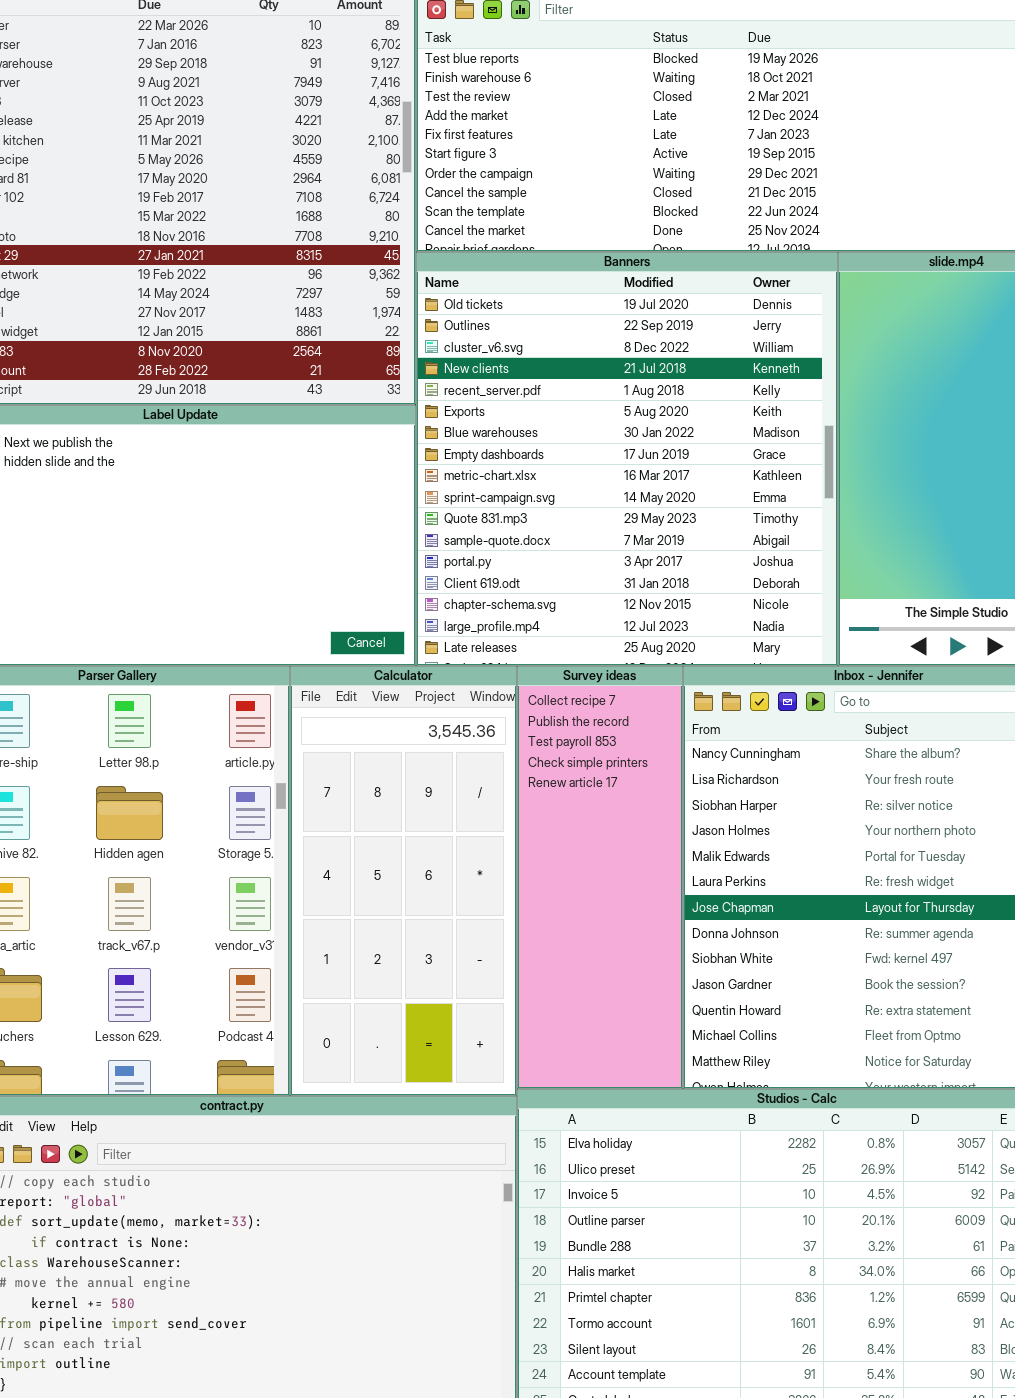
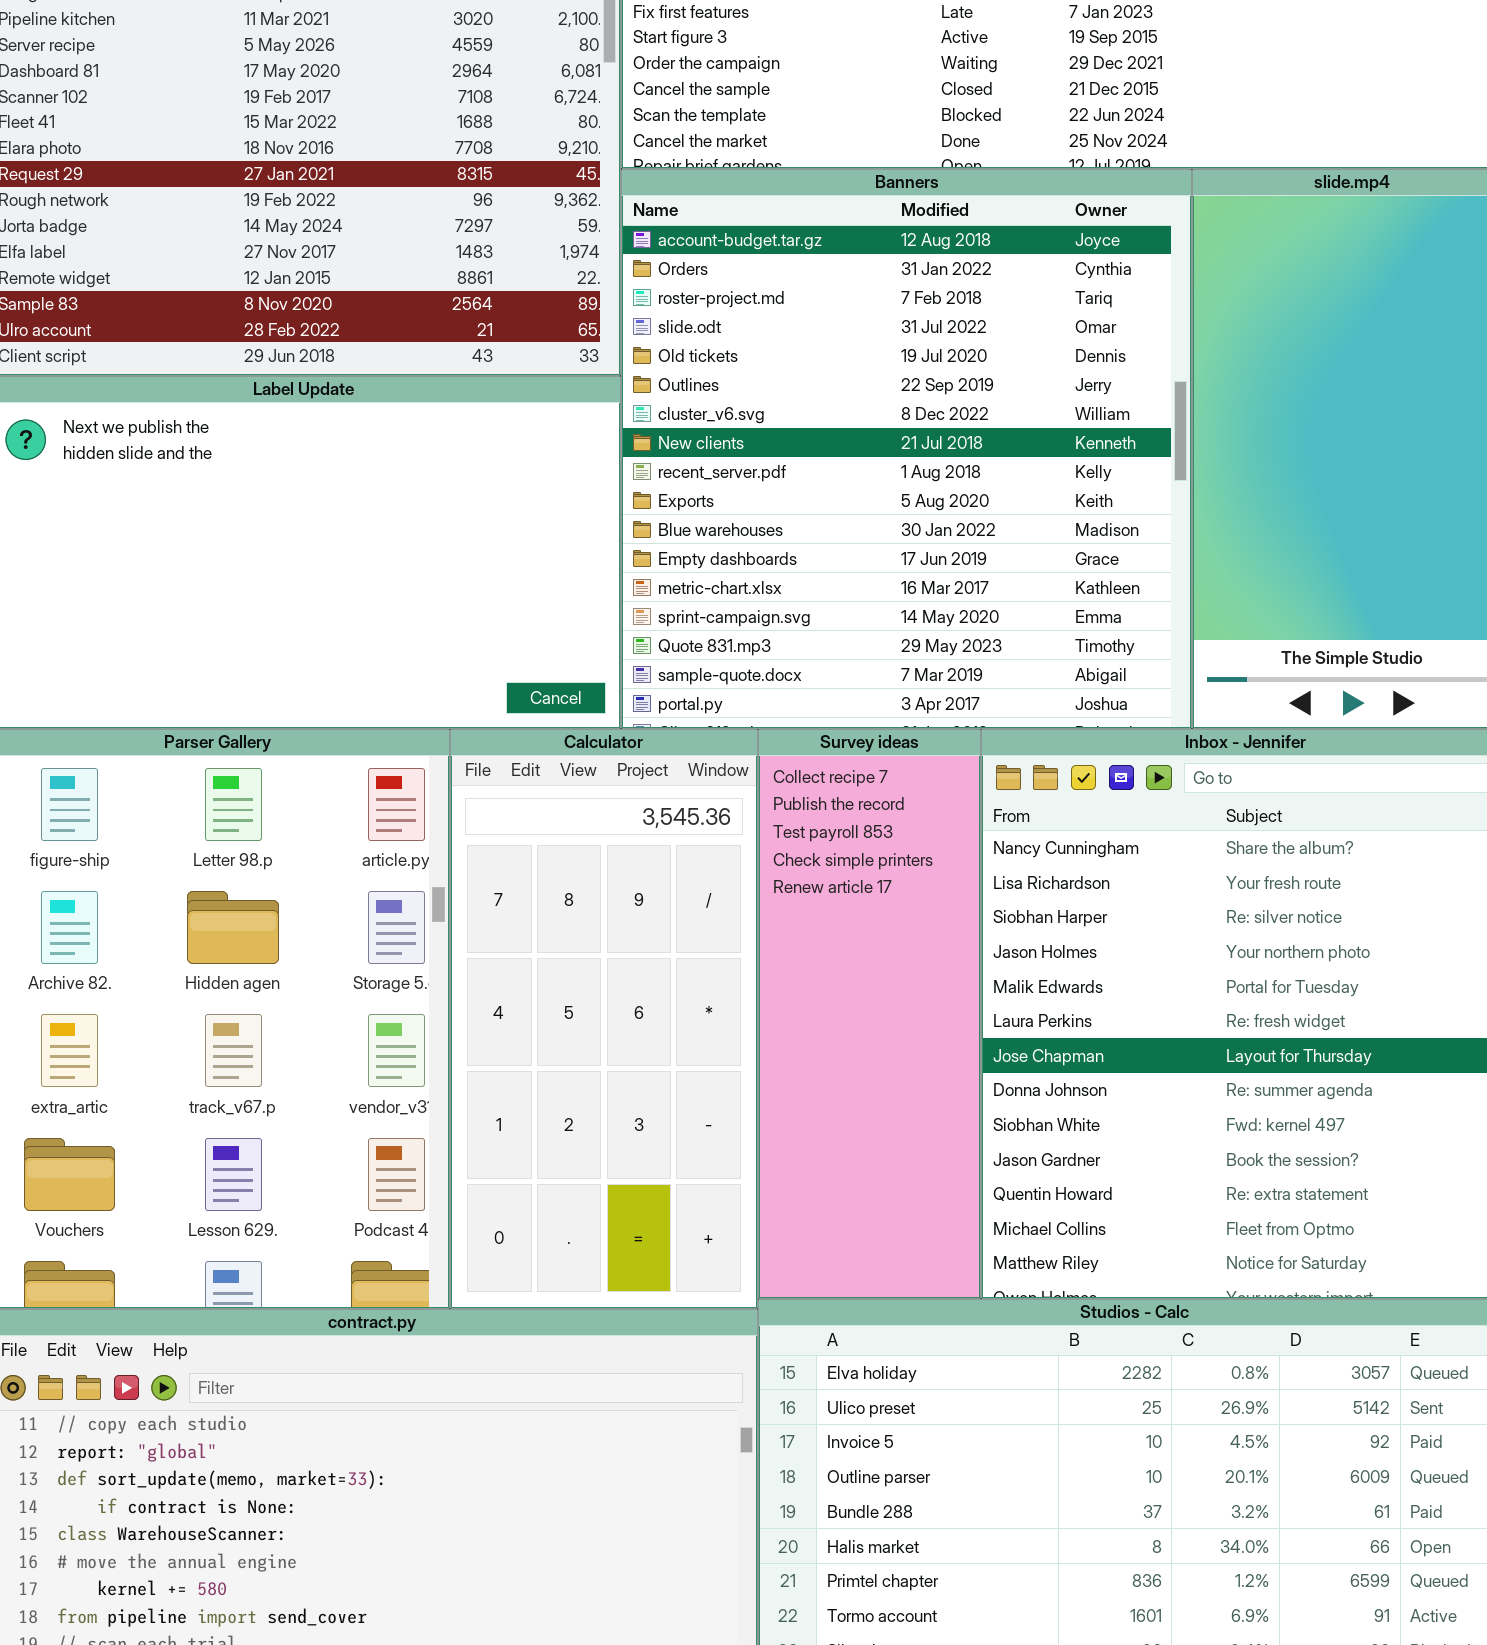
Banners: [416,252,838,666] -> [621,169,1192,729], scrolled up 4 rows

